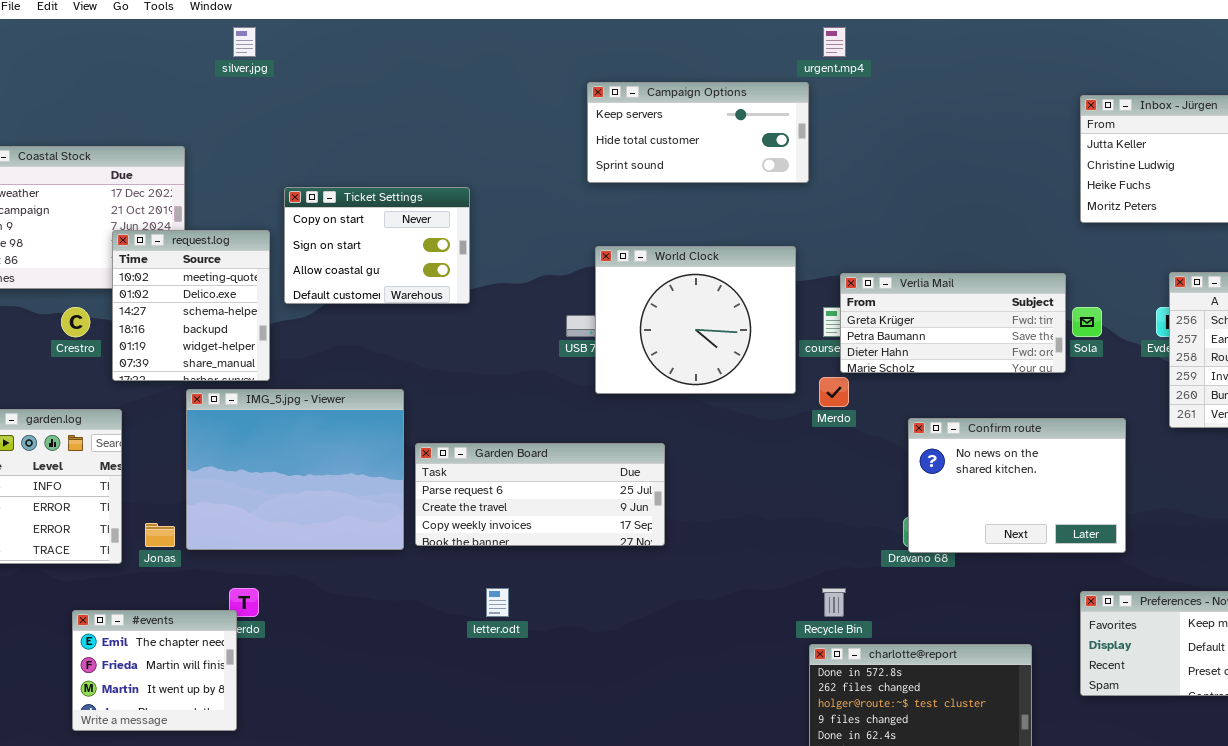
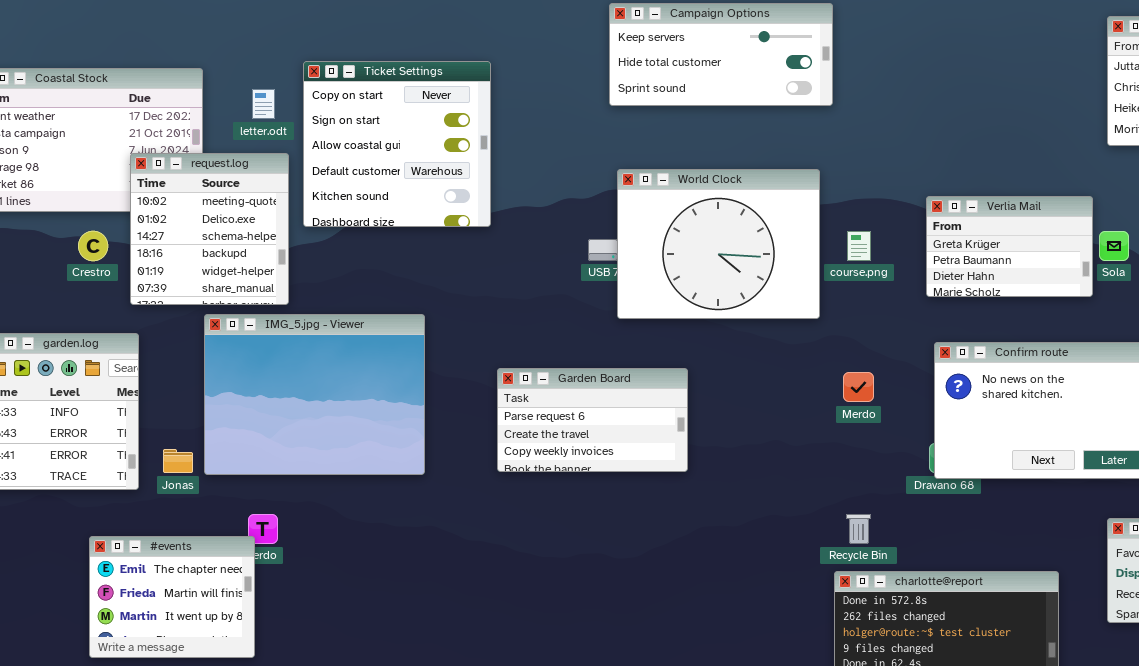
Ticket Settings: [284,187,470,304] -> [303,61,491,227], resized
Verlia Mail: [840,273,1066,373] -> [926,196,1093,297], resized
Merdo: [819,377,849,407] -> [843,372,874,402], moved
Garden Board: [415,443,665,546] -> [497,368,688,472], resized
letter.odt: [486,588,509,617] -> [252,89,275,119], moved

